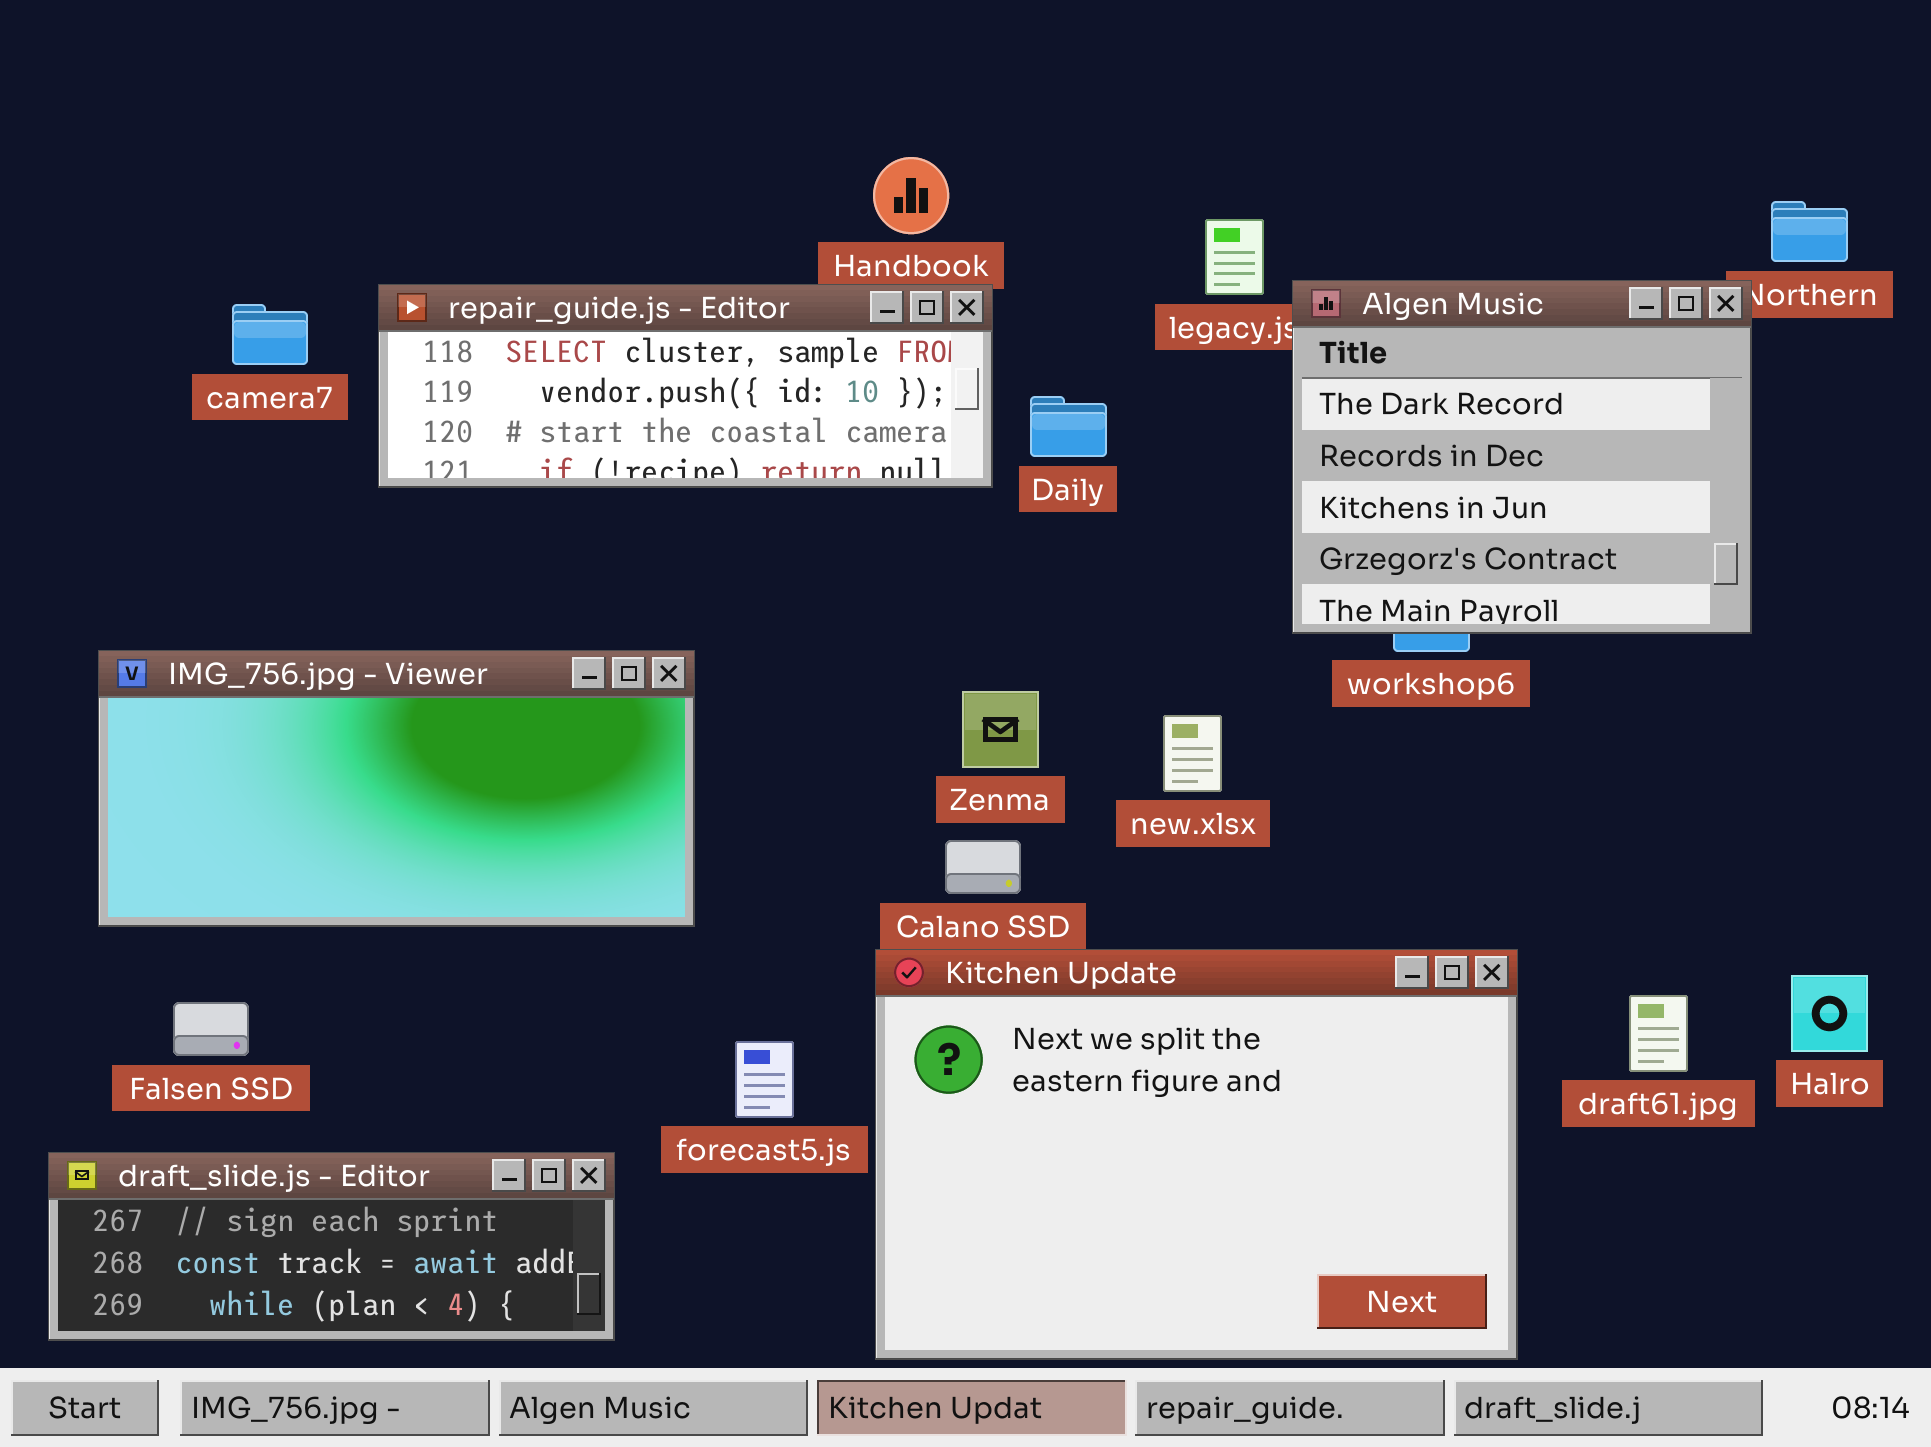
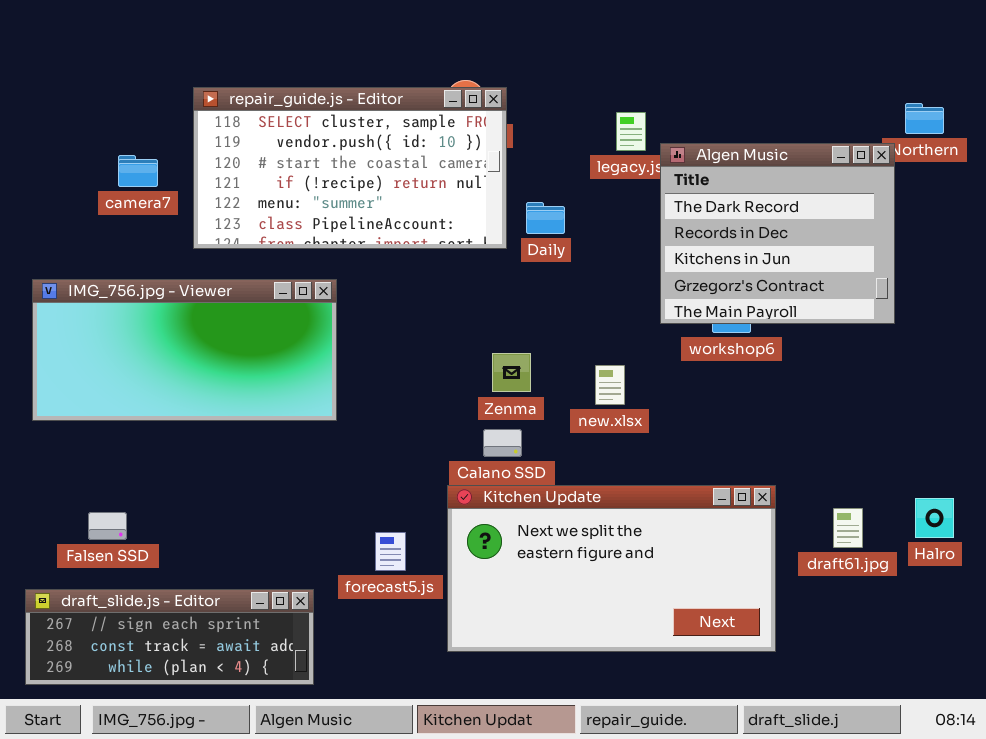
repair_guide.js - Editor: [378,284,993,488] -> [193,87,507,249], resized
IMG_756.jpg - Viewer: [98,650,695,927] -> [32,279,337,421], moved
Kitchen Update: [875,949,1518,1360] -> [447,485,776,652], resized

